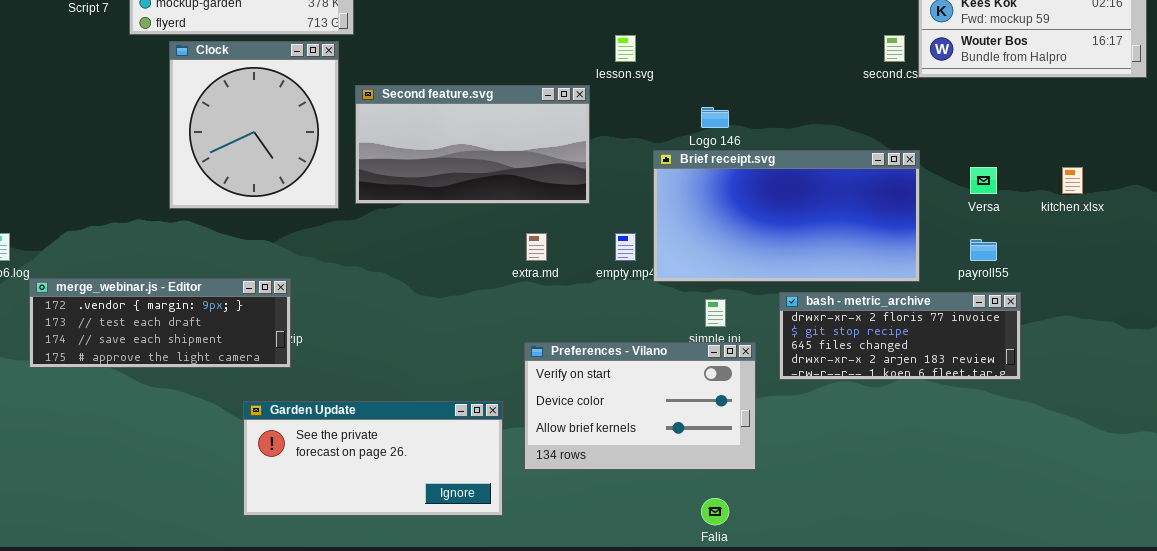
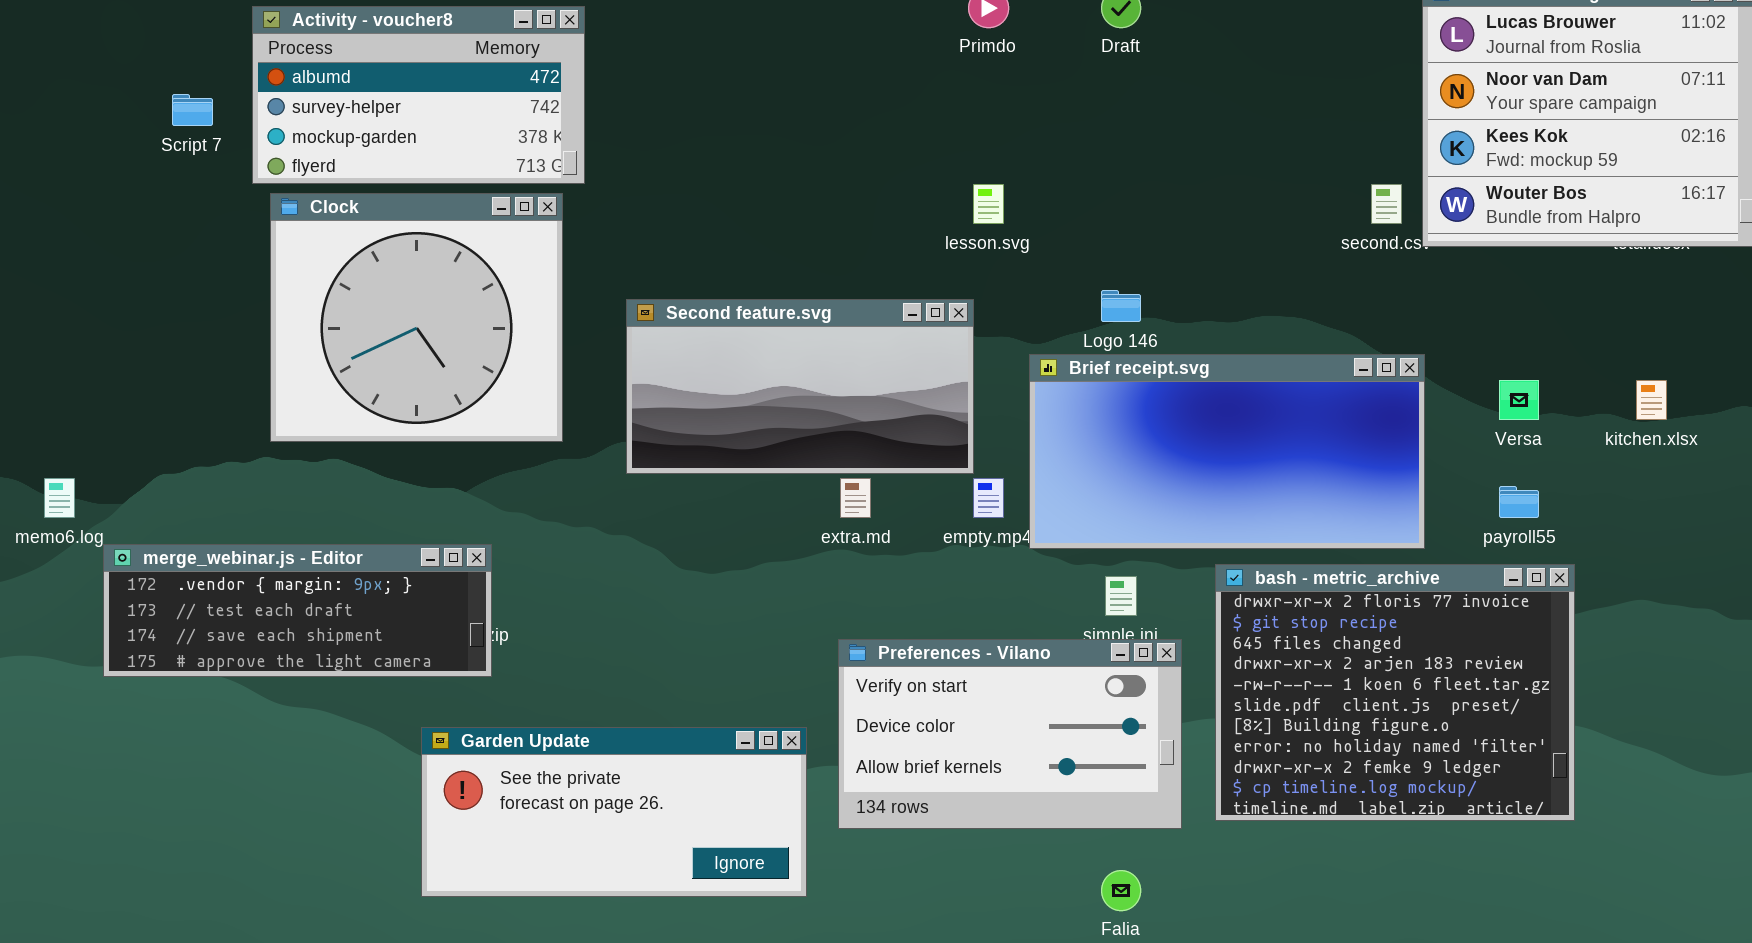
Clock: [169,41,339,209] -> [270,193,563,442], resized
Second feature.svg: [355,85,590,204] -> [626,299,974,474], moved
bash - metric_archive: [779,292,1021,380] -> [1215,564,1575,821], resized

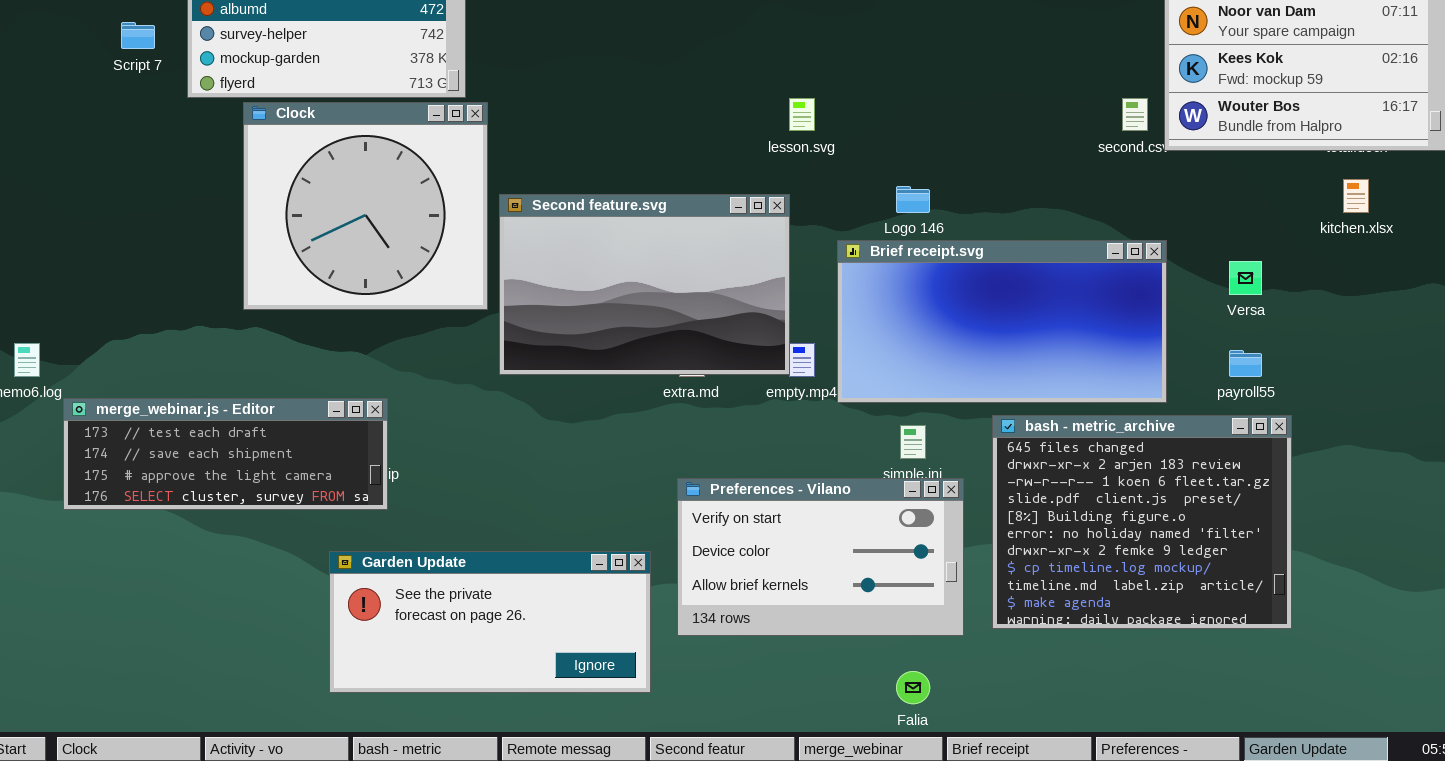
Clock: [270,193,563,442] -> [243,102,488,310], moved
Second feature.svg: [626,299,974,474] -> [499,194,790,375], resized
kitchen.xlsx: [1636,380,1667,420] -> [1343,179,1369,213], moved
merge_webinar.js - Editor: [103,544,492,677] -> [63,398,388,510], scrolled down 1 row
bash - metric_archive: [1215,564,1575,821] -> [992,415,1292,629], scrolled down 2 rows

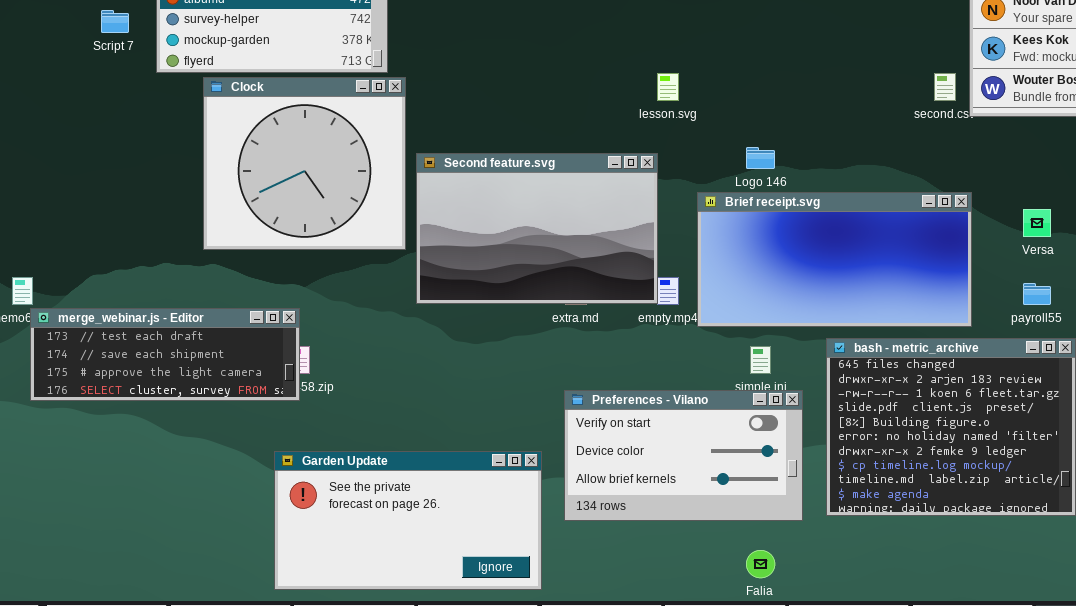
merge_webinar.js - Editor: [63,398,388,510] -> [30,308,300,401], moved
Garden Update: [329,551,651,693] -> [274,451,542,590], resized

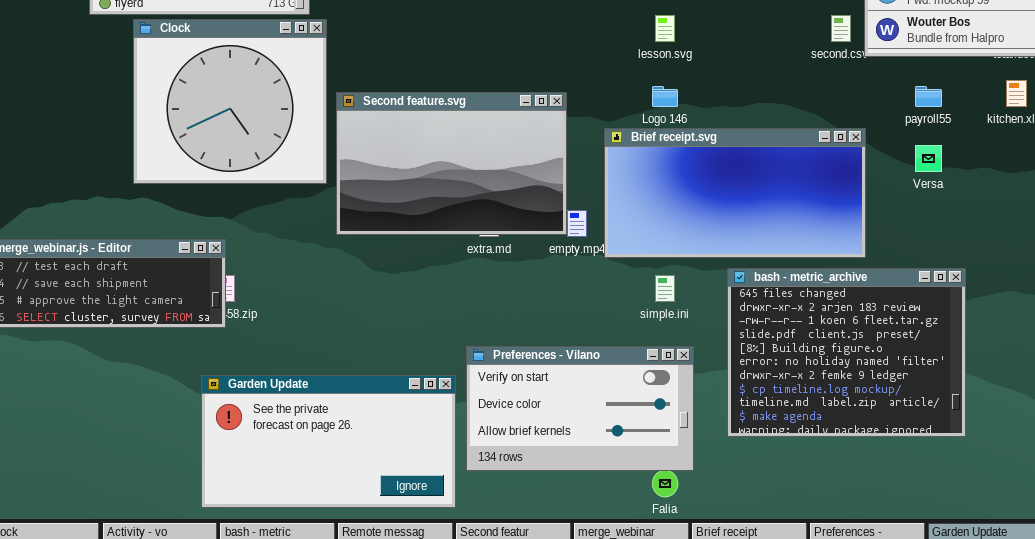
lesson.svg: [657,73,679,101] -> [655,15,675,42], moved
payroll55: [1023,283,1051,305] -> [915,86,942,107], moved
Preferences - Vilano: [564,390,803,521] -> [466,346,694,471], moved

